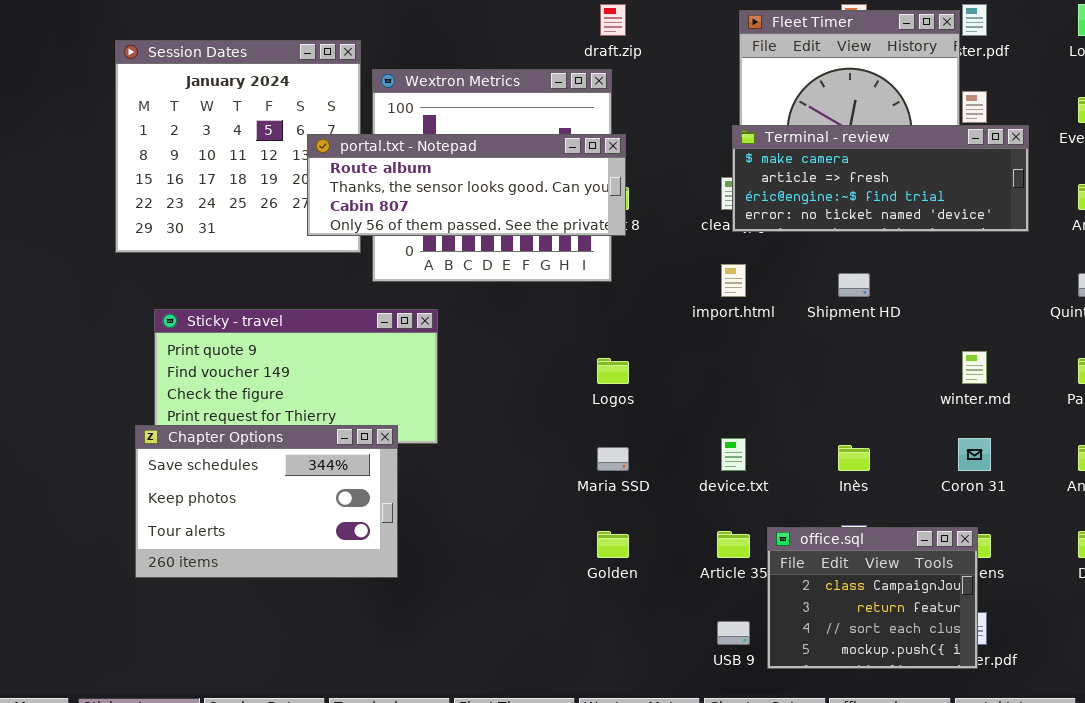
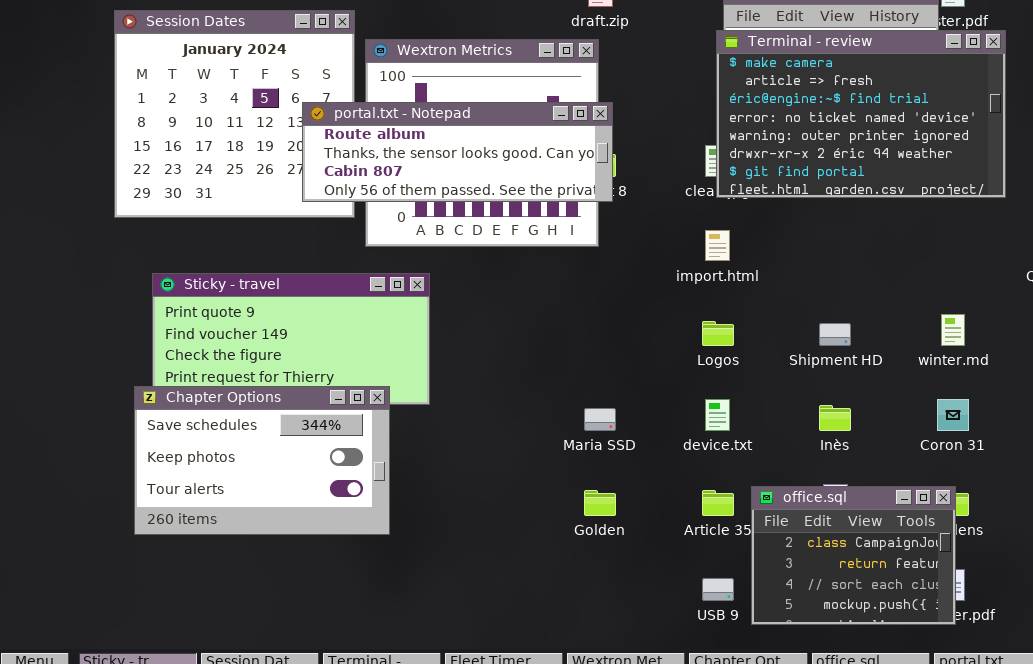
Terminal - review: [732,125,1029,232] -> [716,30,1006,198], resized
Shipment HD: [838,273,870,297] -> [819,323,851,346], moved
Logos: [597,358,629,384] -> [702,321,734,346], moved

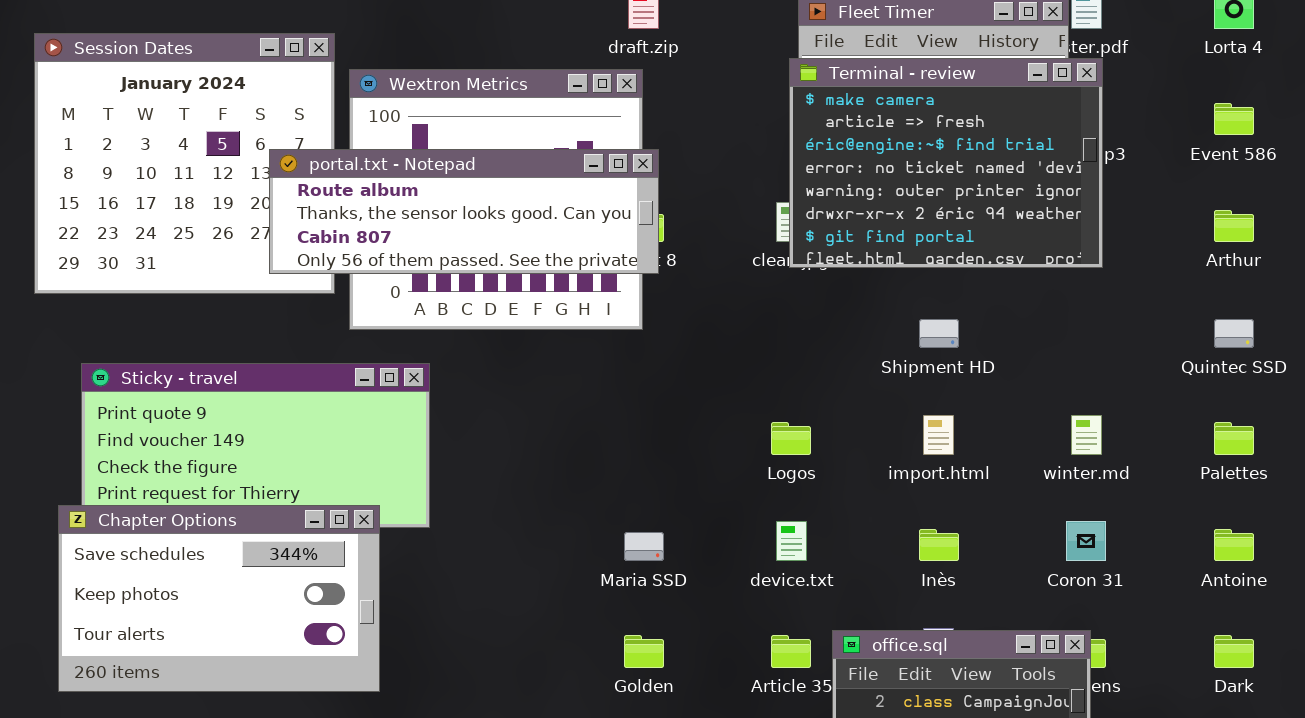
Terminal - review: [716,30,1006,198] -> [789,58,1103,268], resized
import.html: [705,230,730,261] -> [923,415,954,455], moved
Shipment HD: [819,323,851,346] -> [919,319,959,348], moved

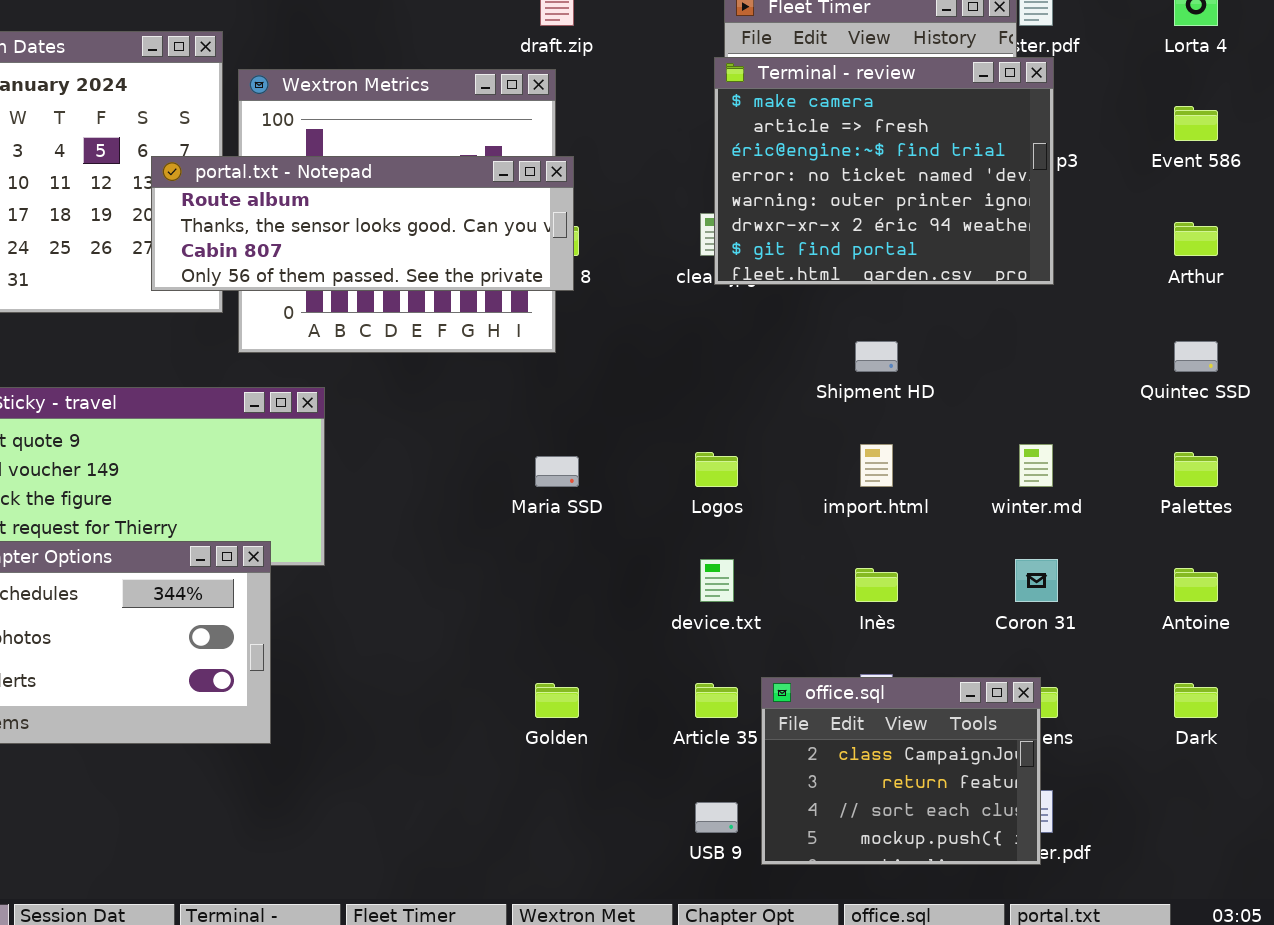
Maria SSD: [624,532,664,561] -> [535,456,579,487], moved

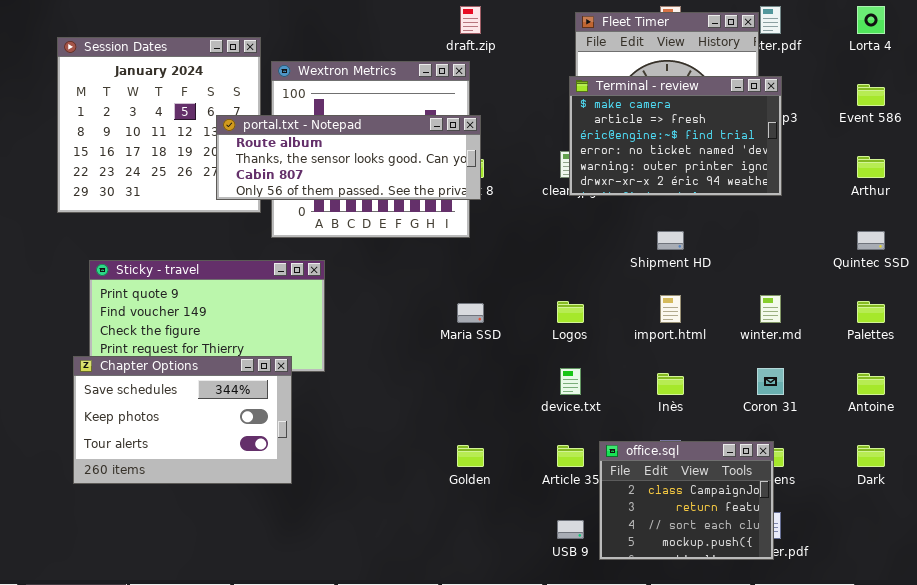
Terminal - review: [714,57,1054,285] -> [569,76,782,196], resized

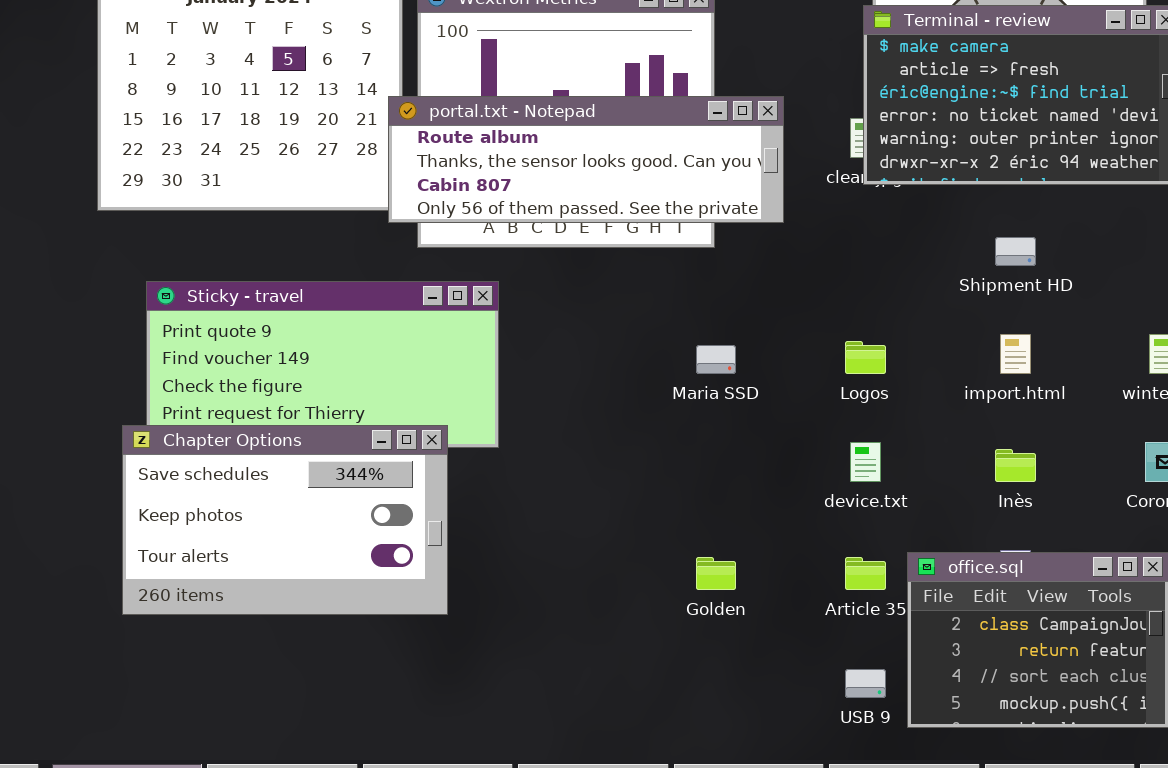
portal.txt - Notepad: [216,115,481,200] -> [388,96,784,223], moved

